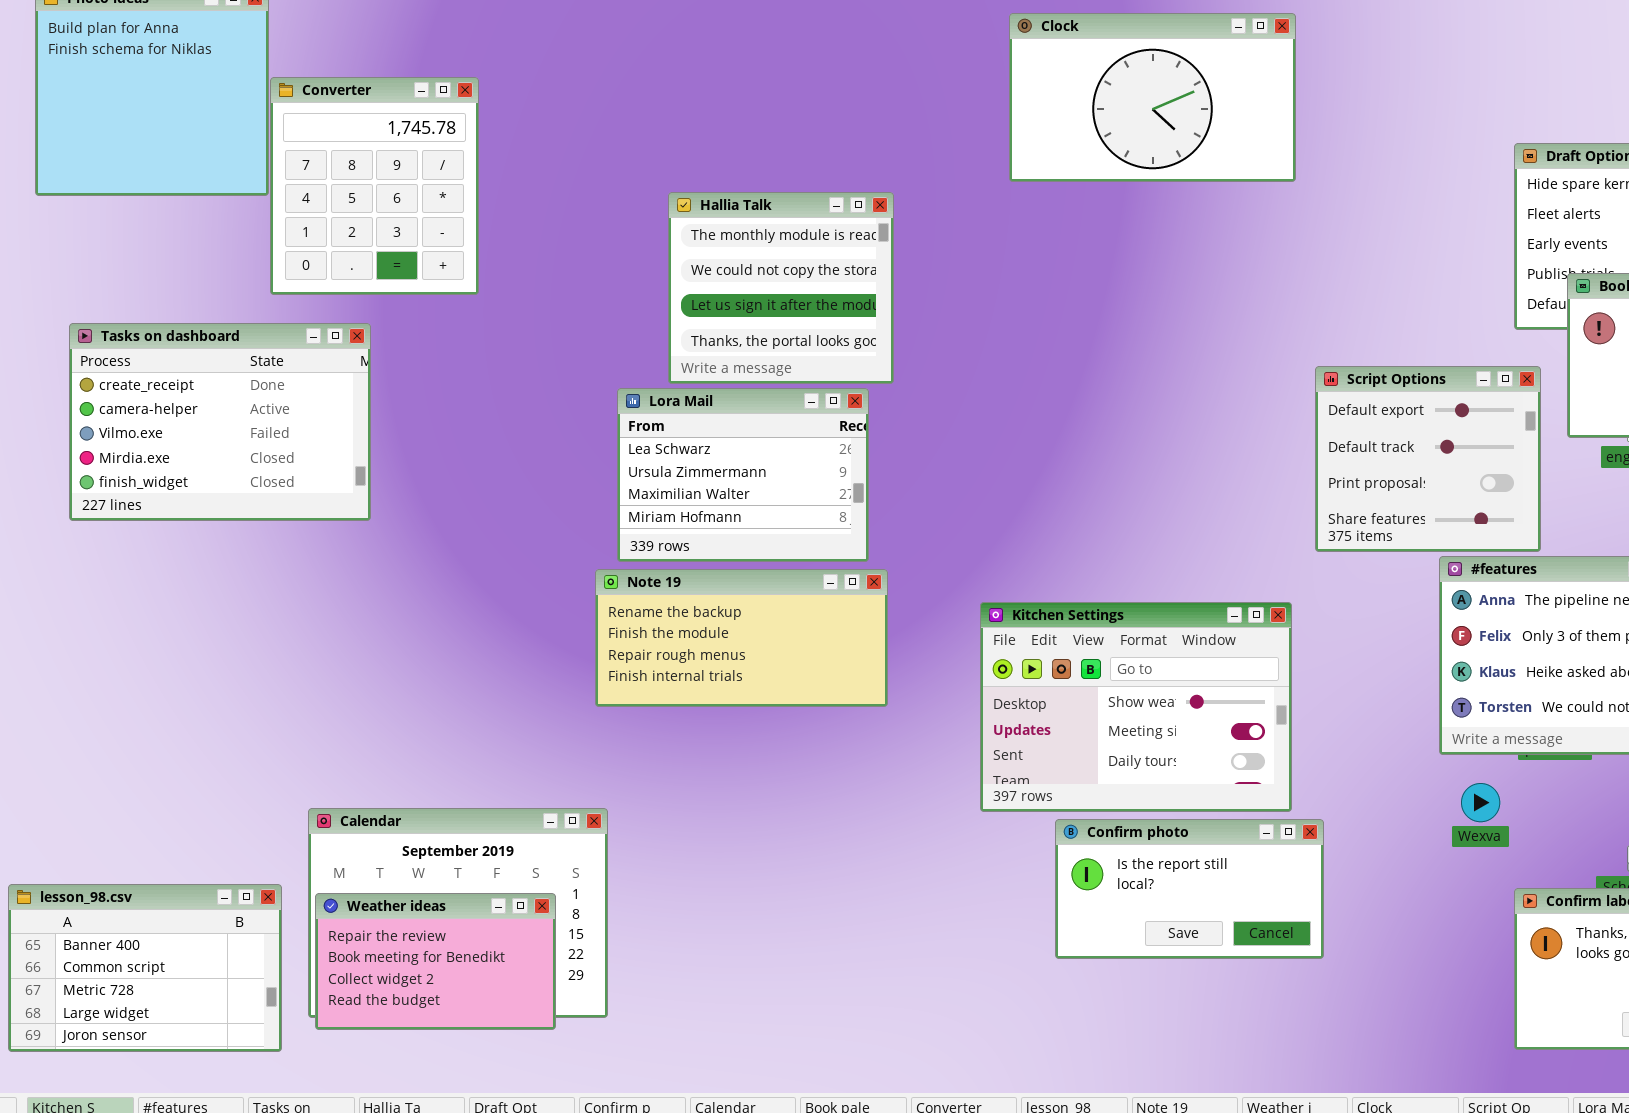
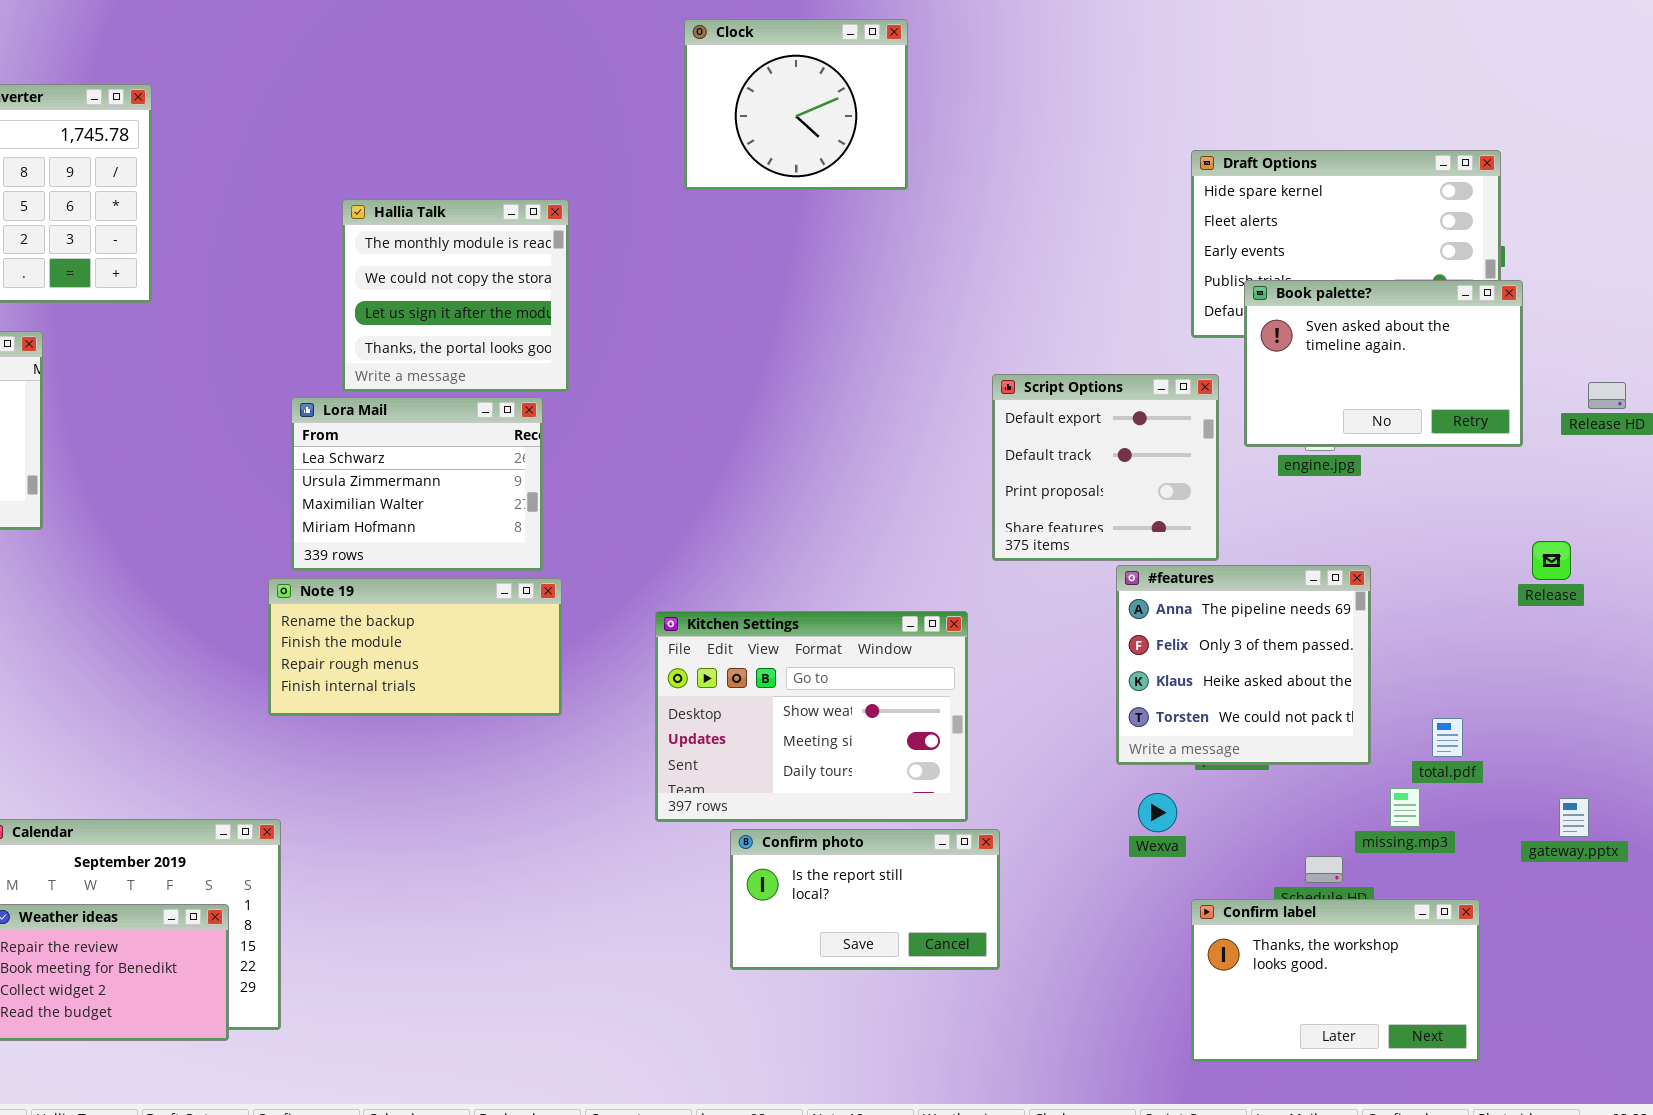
Clock: [1009,13,1296,182] -> [684,19,908,190], resized

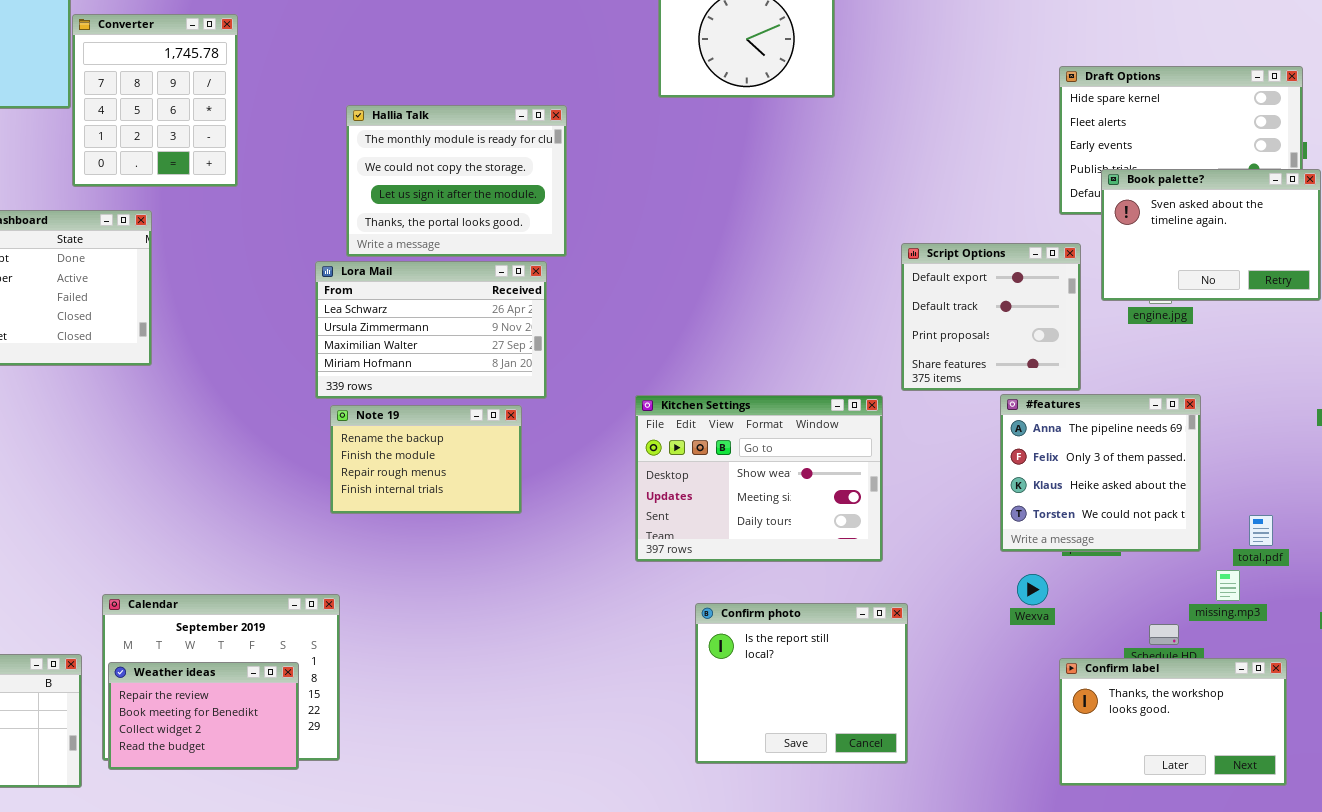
Hallia Talk: [342,199,569,392] -> [346,105,567,257], resized
Lora Mail: [291,397,543,571] -> [315,261,547,399], resized
Note 19: [268,578,562,716] -> [330,405,522,514], resized
Kitchen Settings: [655,611,968,822] -> [635,395,883,562], moved
Confirm photo: [730,829,1000,970] -> [695,603,908,764], resized

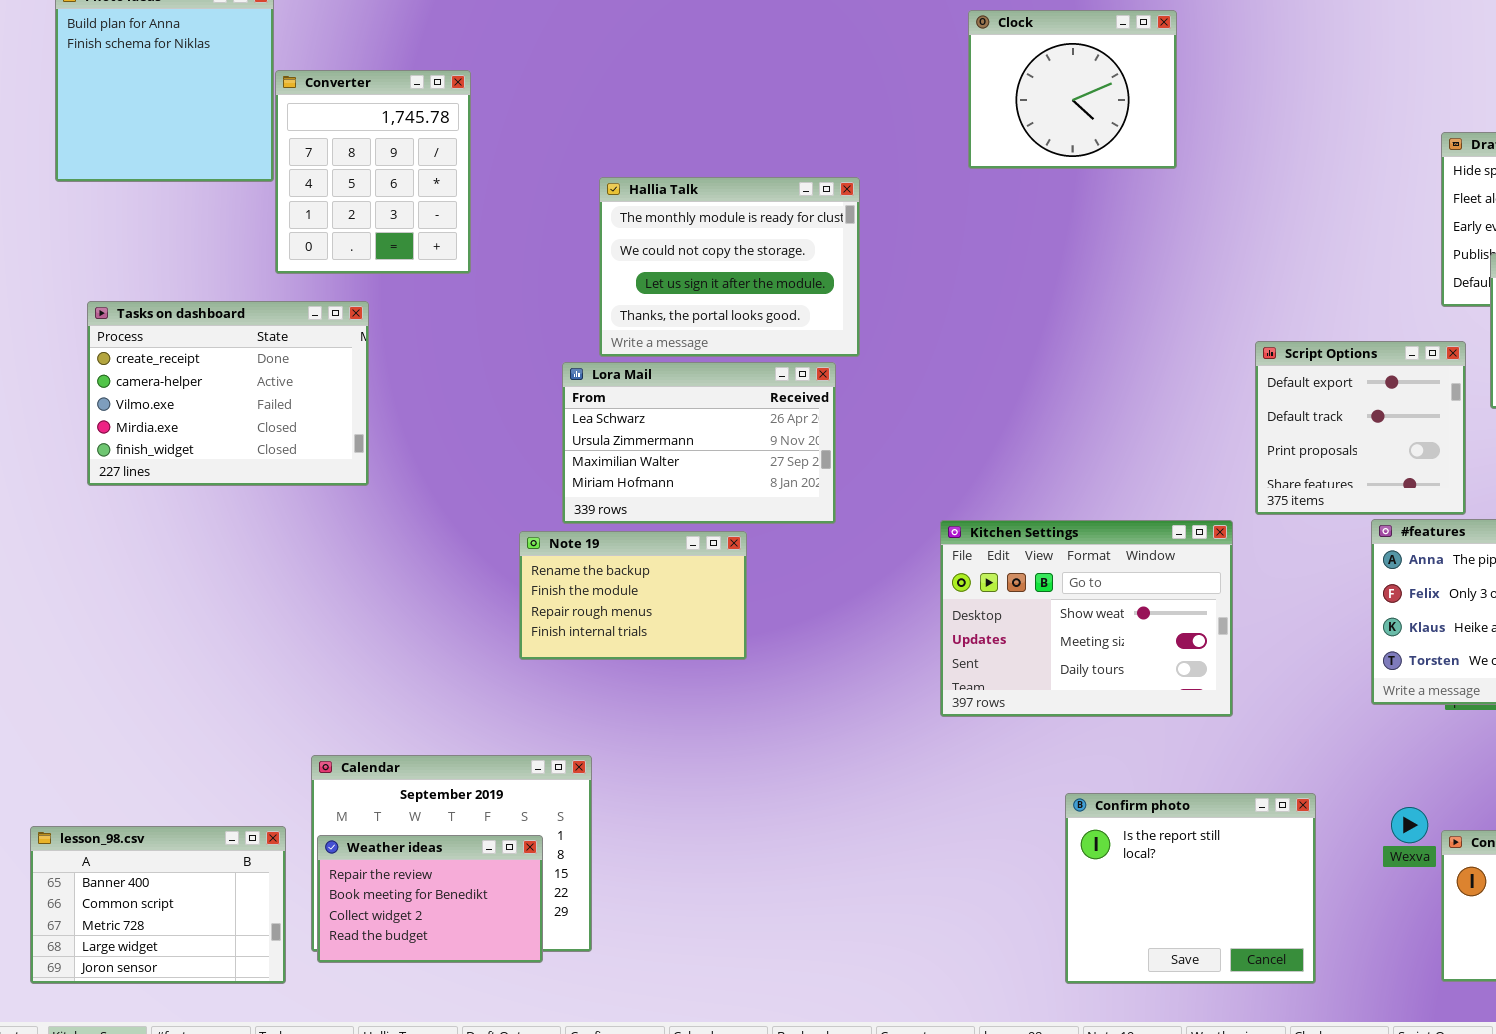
Note 19: [330,405,522,514] -> [519,531,747,660], moved
Wexva: [1017,574,1048,605] -> [1391,807,1428,843], moved
Confirm photo: [695,603,908,764] -> [1065,793,1316,984], moved

